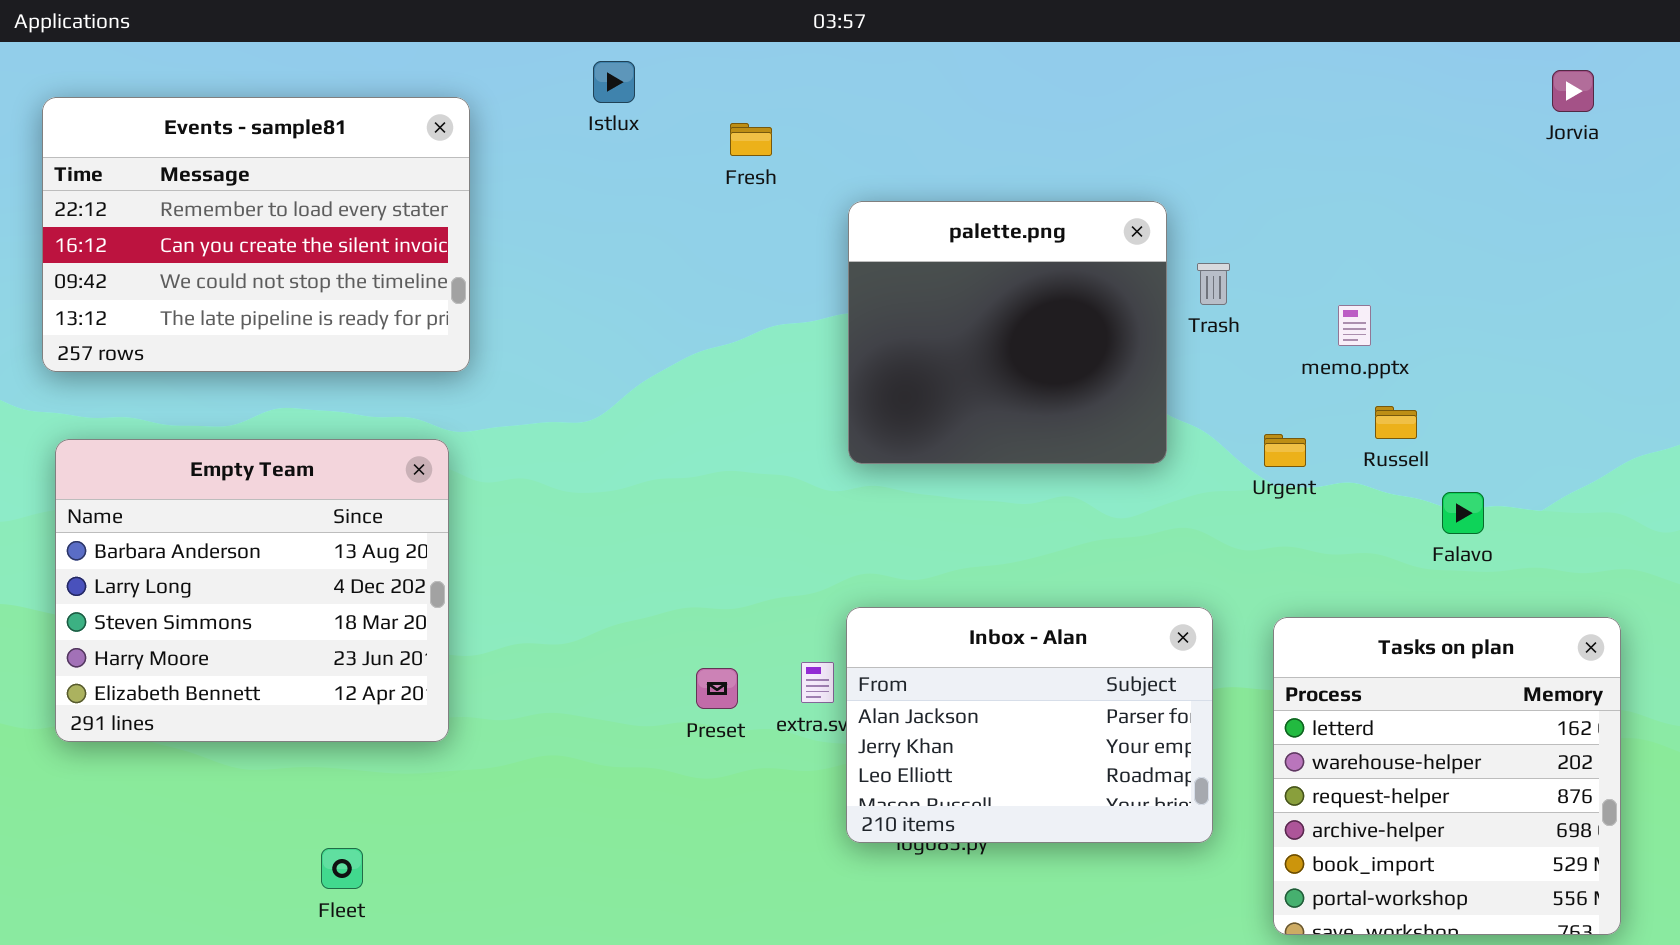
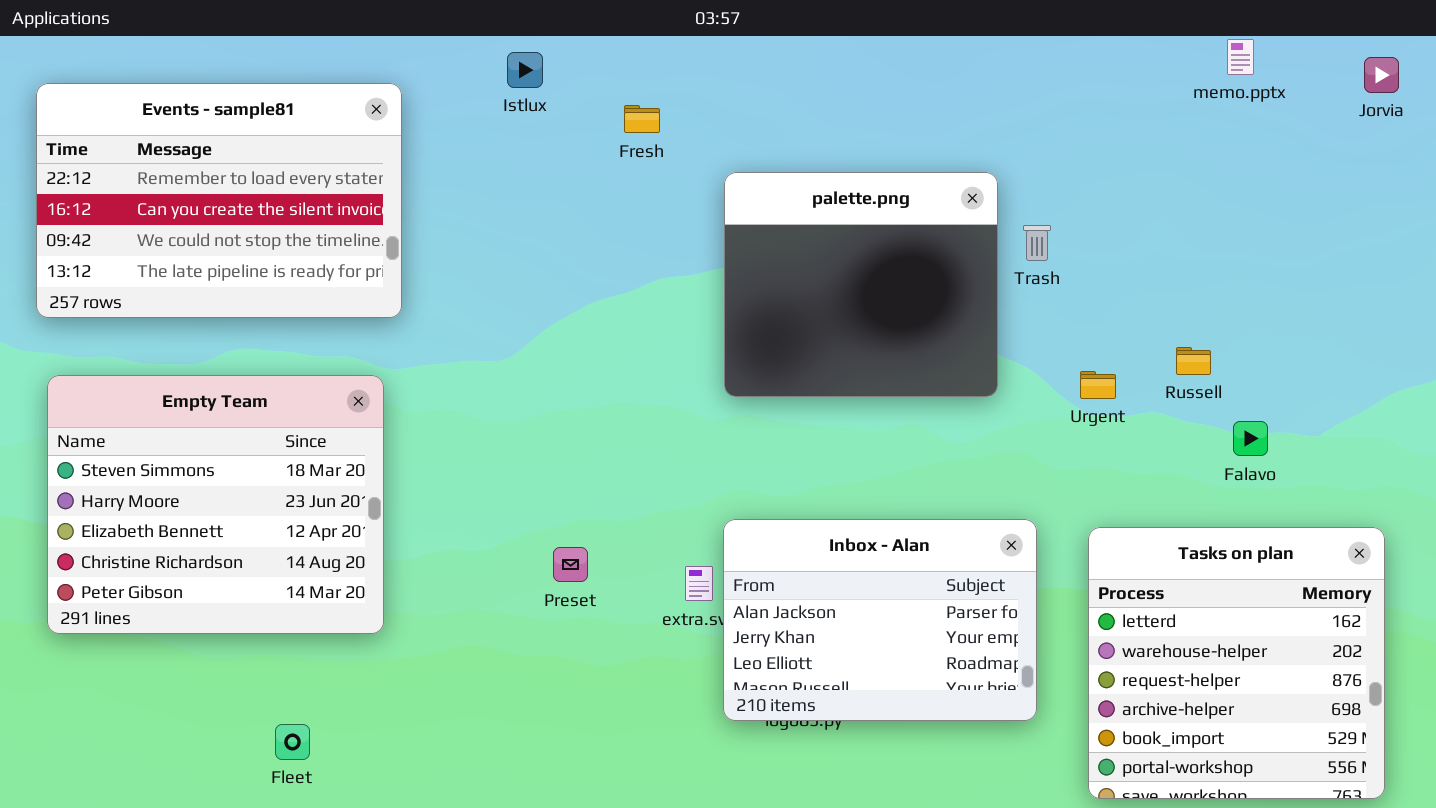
Jorvia: [1552,70,1594,112] -> [1364,57,1399,93], moved
memo.pptx: [1338,305,1371,346] -> [1227,39,1254,75], moved
Empty Team: [55,439,449,742] -> [47,375,384,634], scrolled down 2 rows
Preset: [696,668,738,709] -> [553,547,588,582], moved

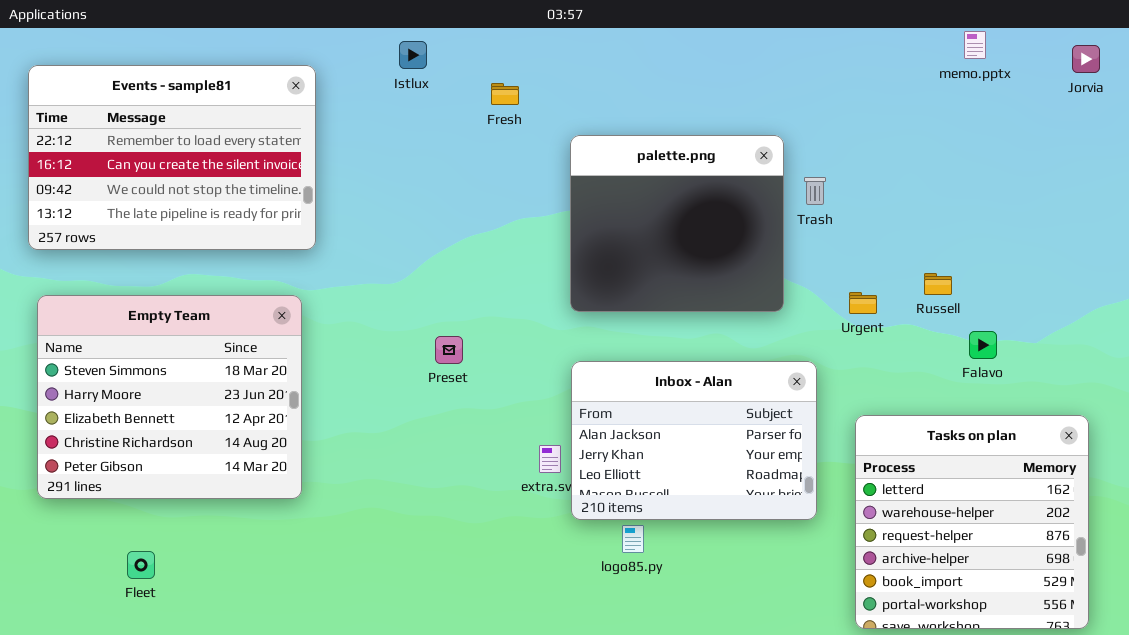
Inbox - Alan: [723,519,1037,721] -> [571,361,817,520], moved
Preset: [553,547,588,582] -> [435,336,463,364], moved
Fleet: [275,724,310,760] -> [127,551,155,579], moved

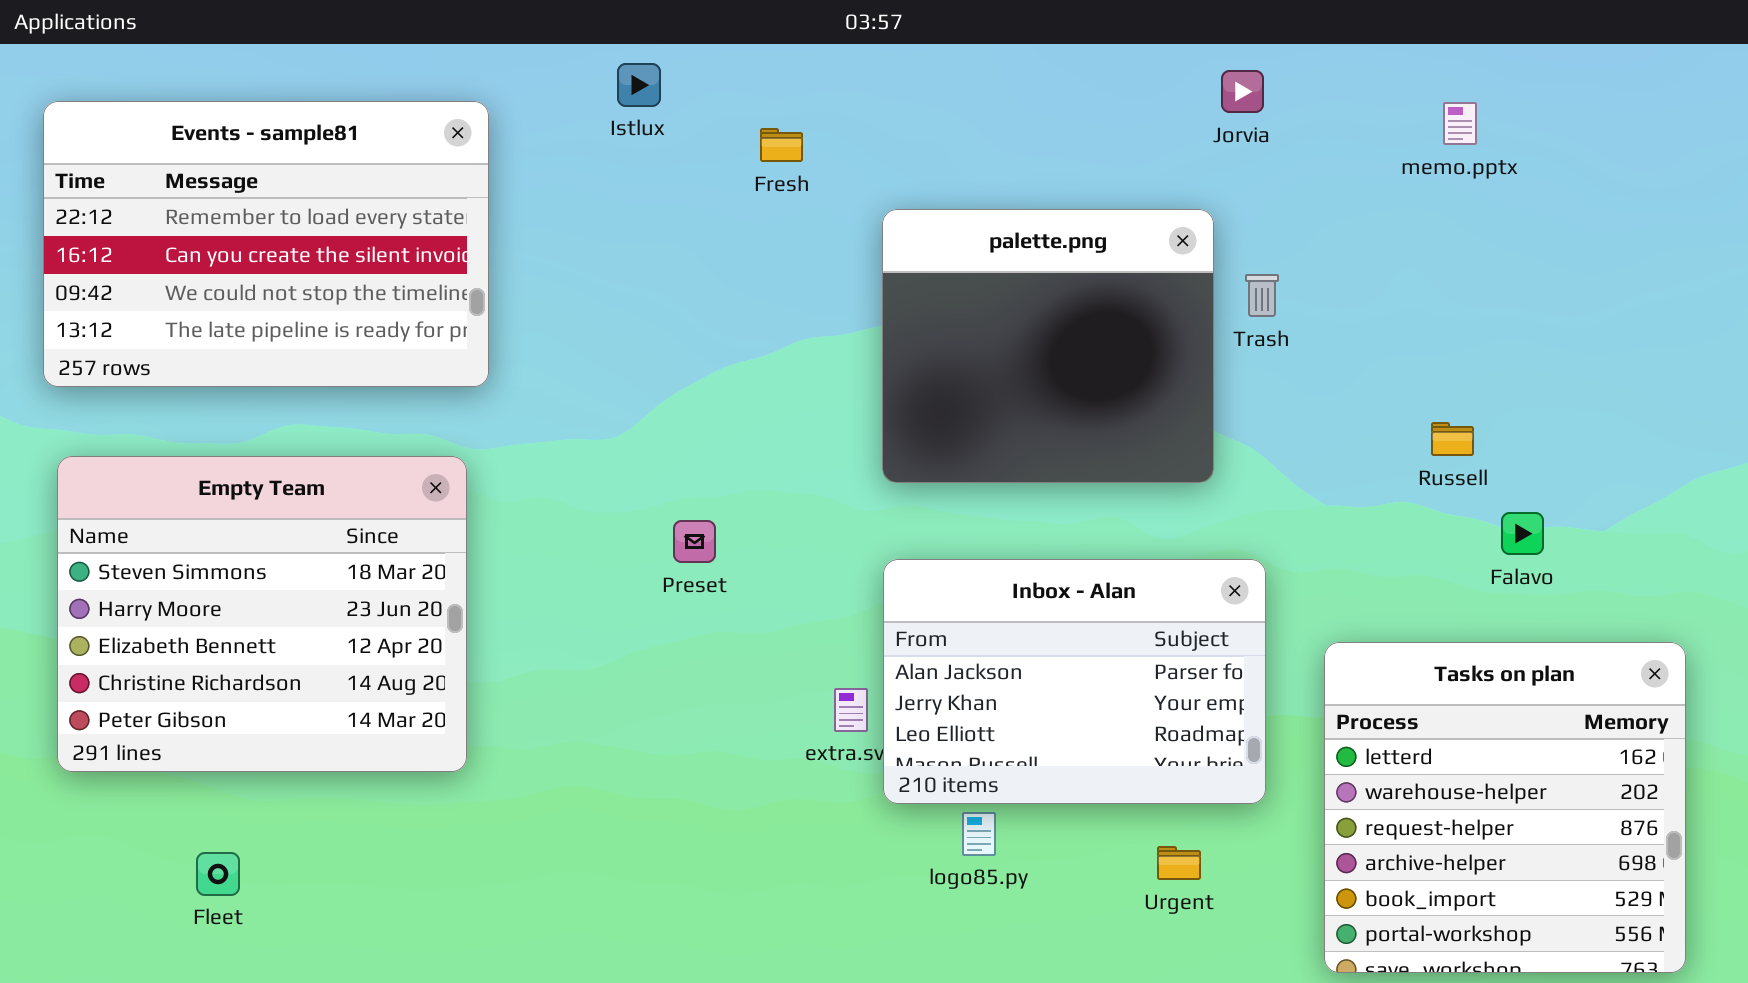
memo.pptx: [964,31,986,59] -> [1443,102,1477,145], moved
Jorvia: [1072,45,1100,73] -> [1221,70,1264,113], moved
Urgent: [849,292,877,314] -> [1157,846,1201,880], moved

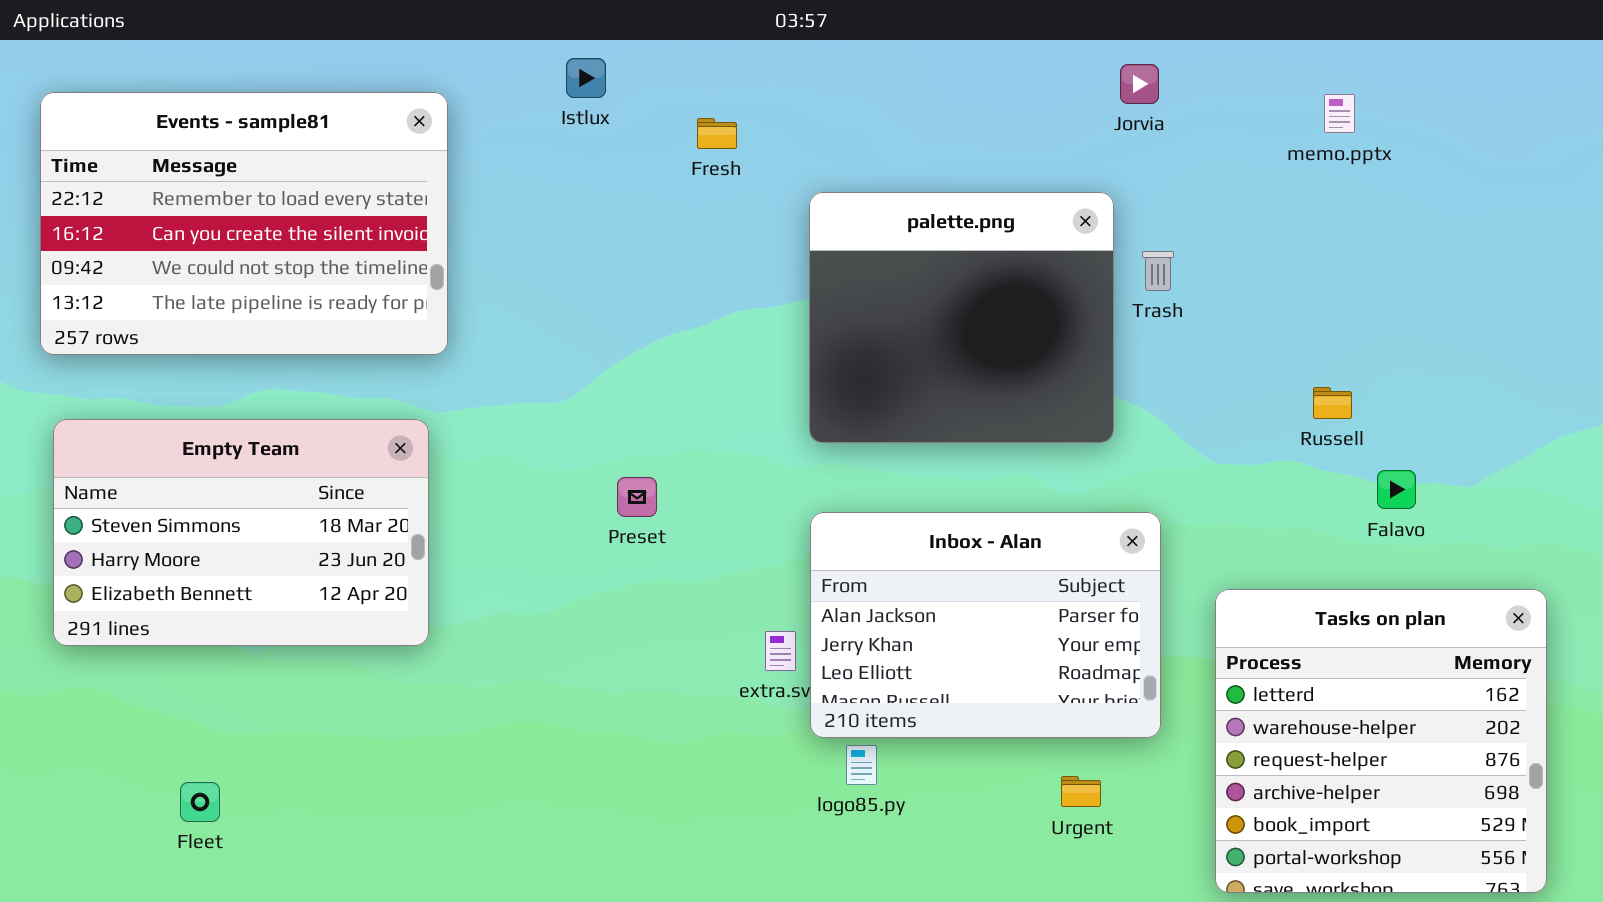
Empty Team: [57,456,467,772] -> [53,419,429,646], resized
logo85.py: [962,812,996,856] -> [846,745,877,785], moved

